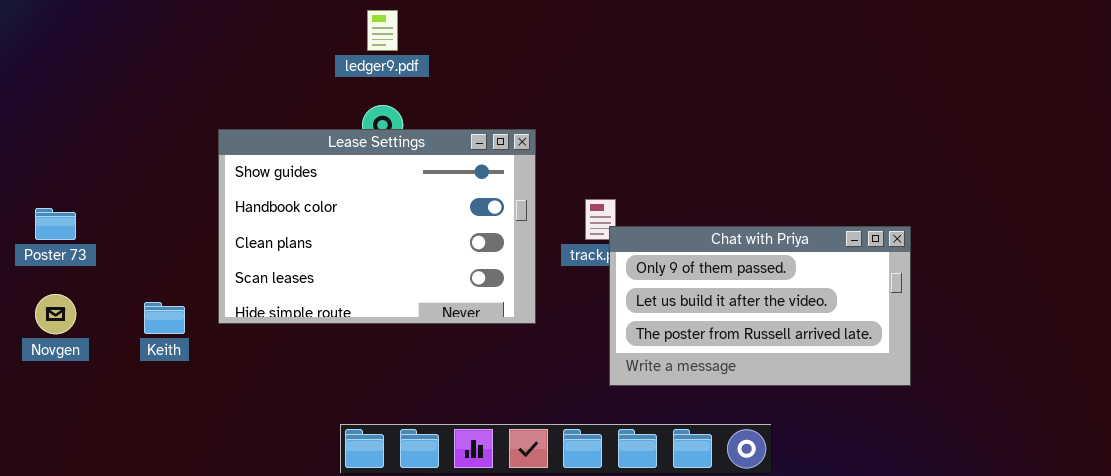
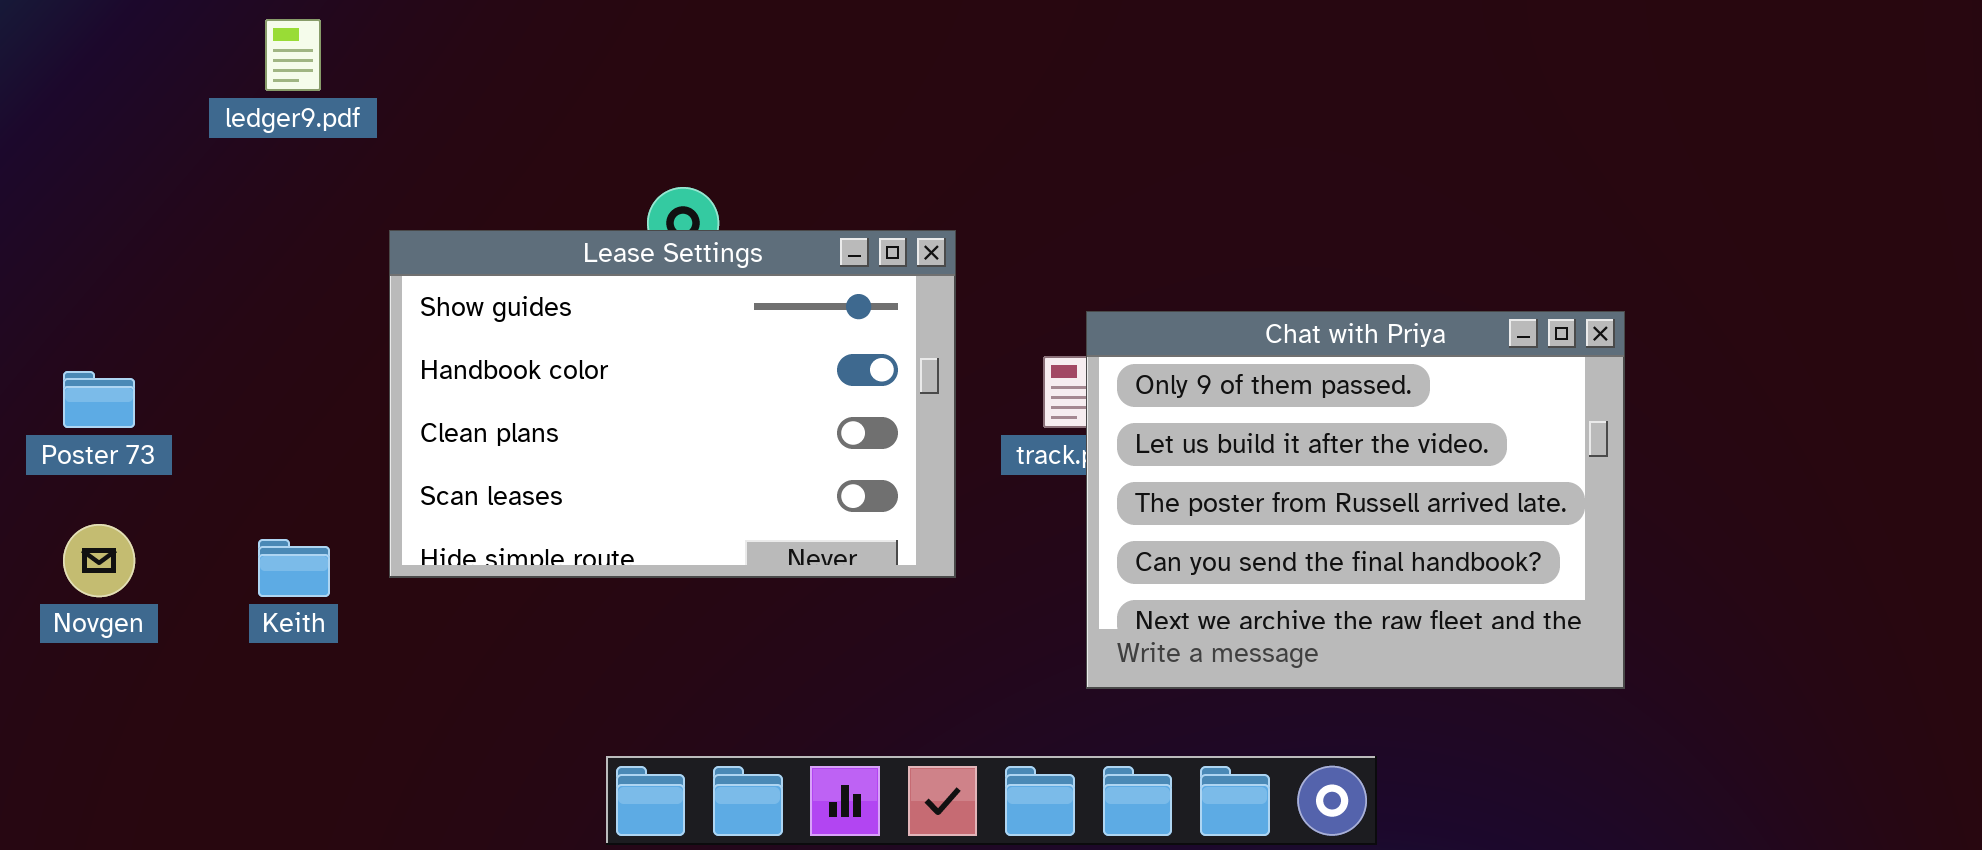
ledger9.pdf: [367,10,398,51] -> [265,19,321,91], moved
Chat with Priya: [609,226,911,386] -> [1086,311,1625,689], resized

